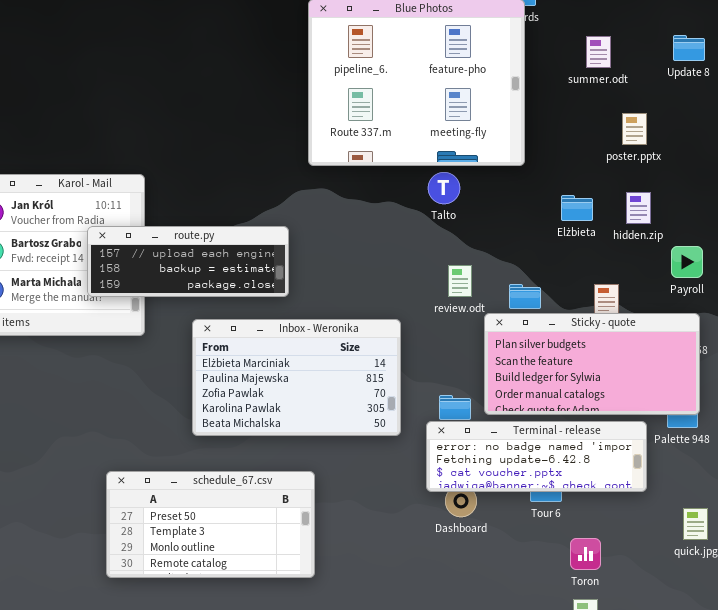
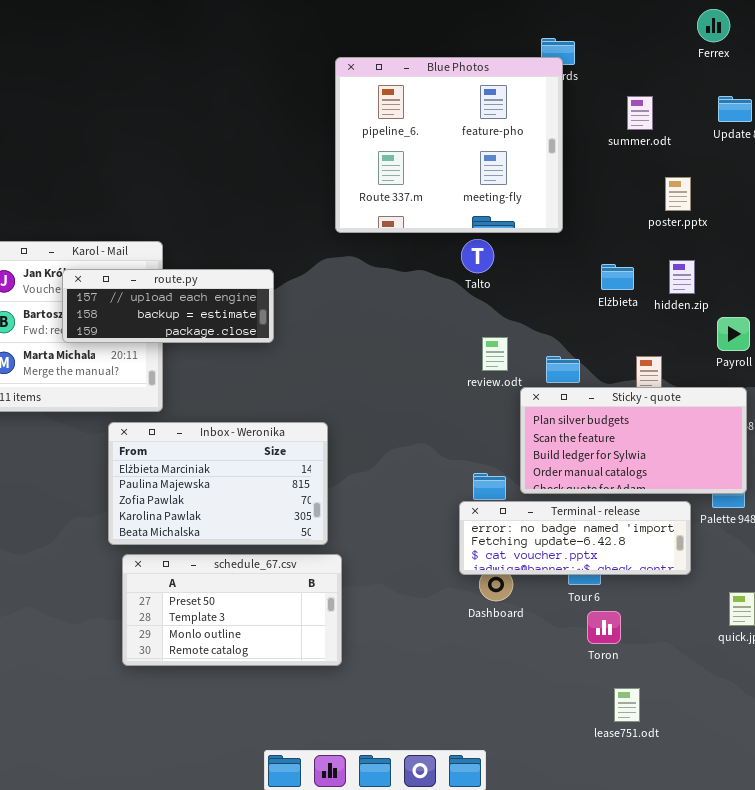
route.py: [87,226,289,297] -> [62,269,274,343], moved
Inbox - Weronika: [192,319,401,436] -> [108,422,328,545], moved
Toron: [570,538,601,570] -> [587,611,621,644], moved

